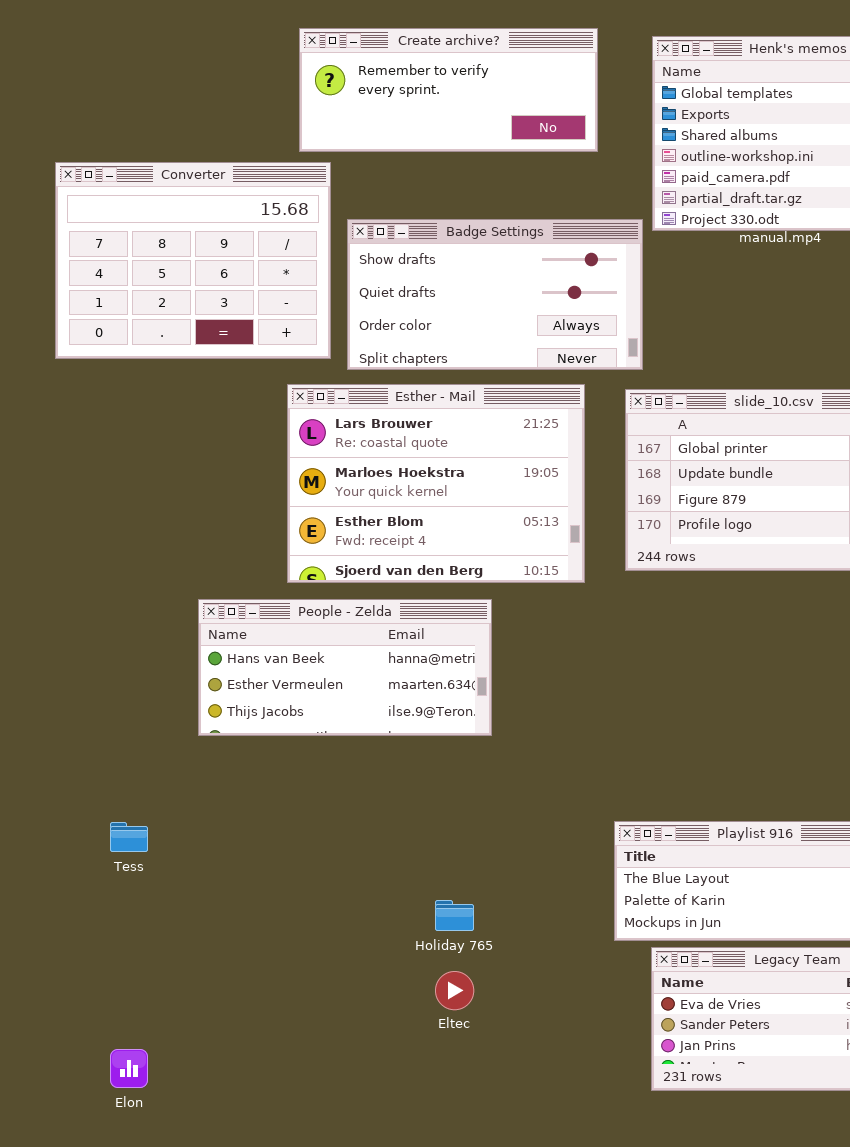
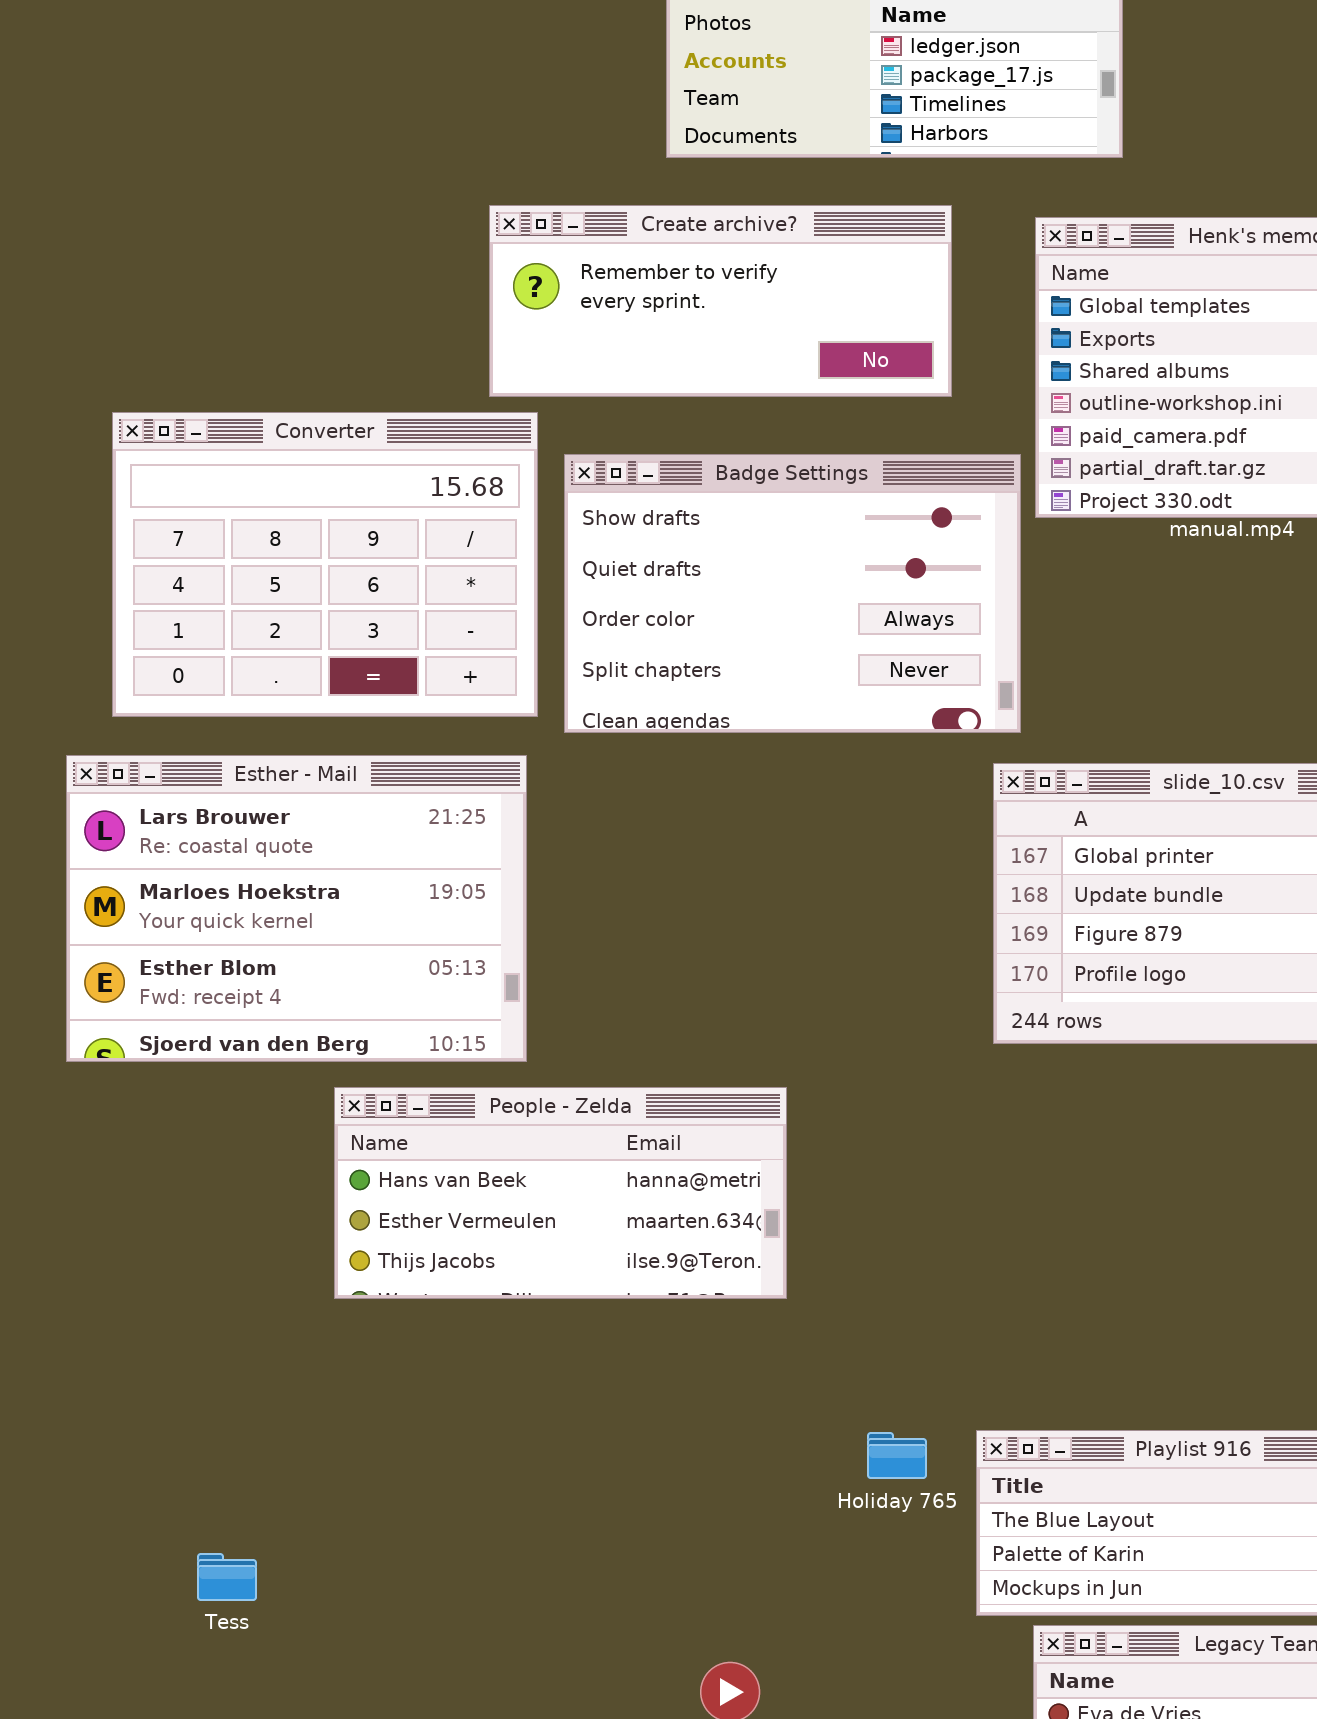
Badge Settings: [347,219,643,370] -> [564,454,1021,733], resized
Esther - Mail: [287,384,585,583] -> [66,755,527,1062], moved
Tess: [110,822,148,852] -> [197,1553,257,1601], moved
Holiday 765: [435,900,474,931] -> [867,1432,927,1479], moved

